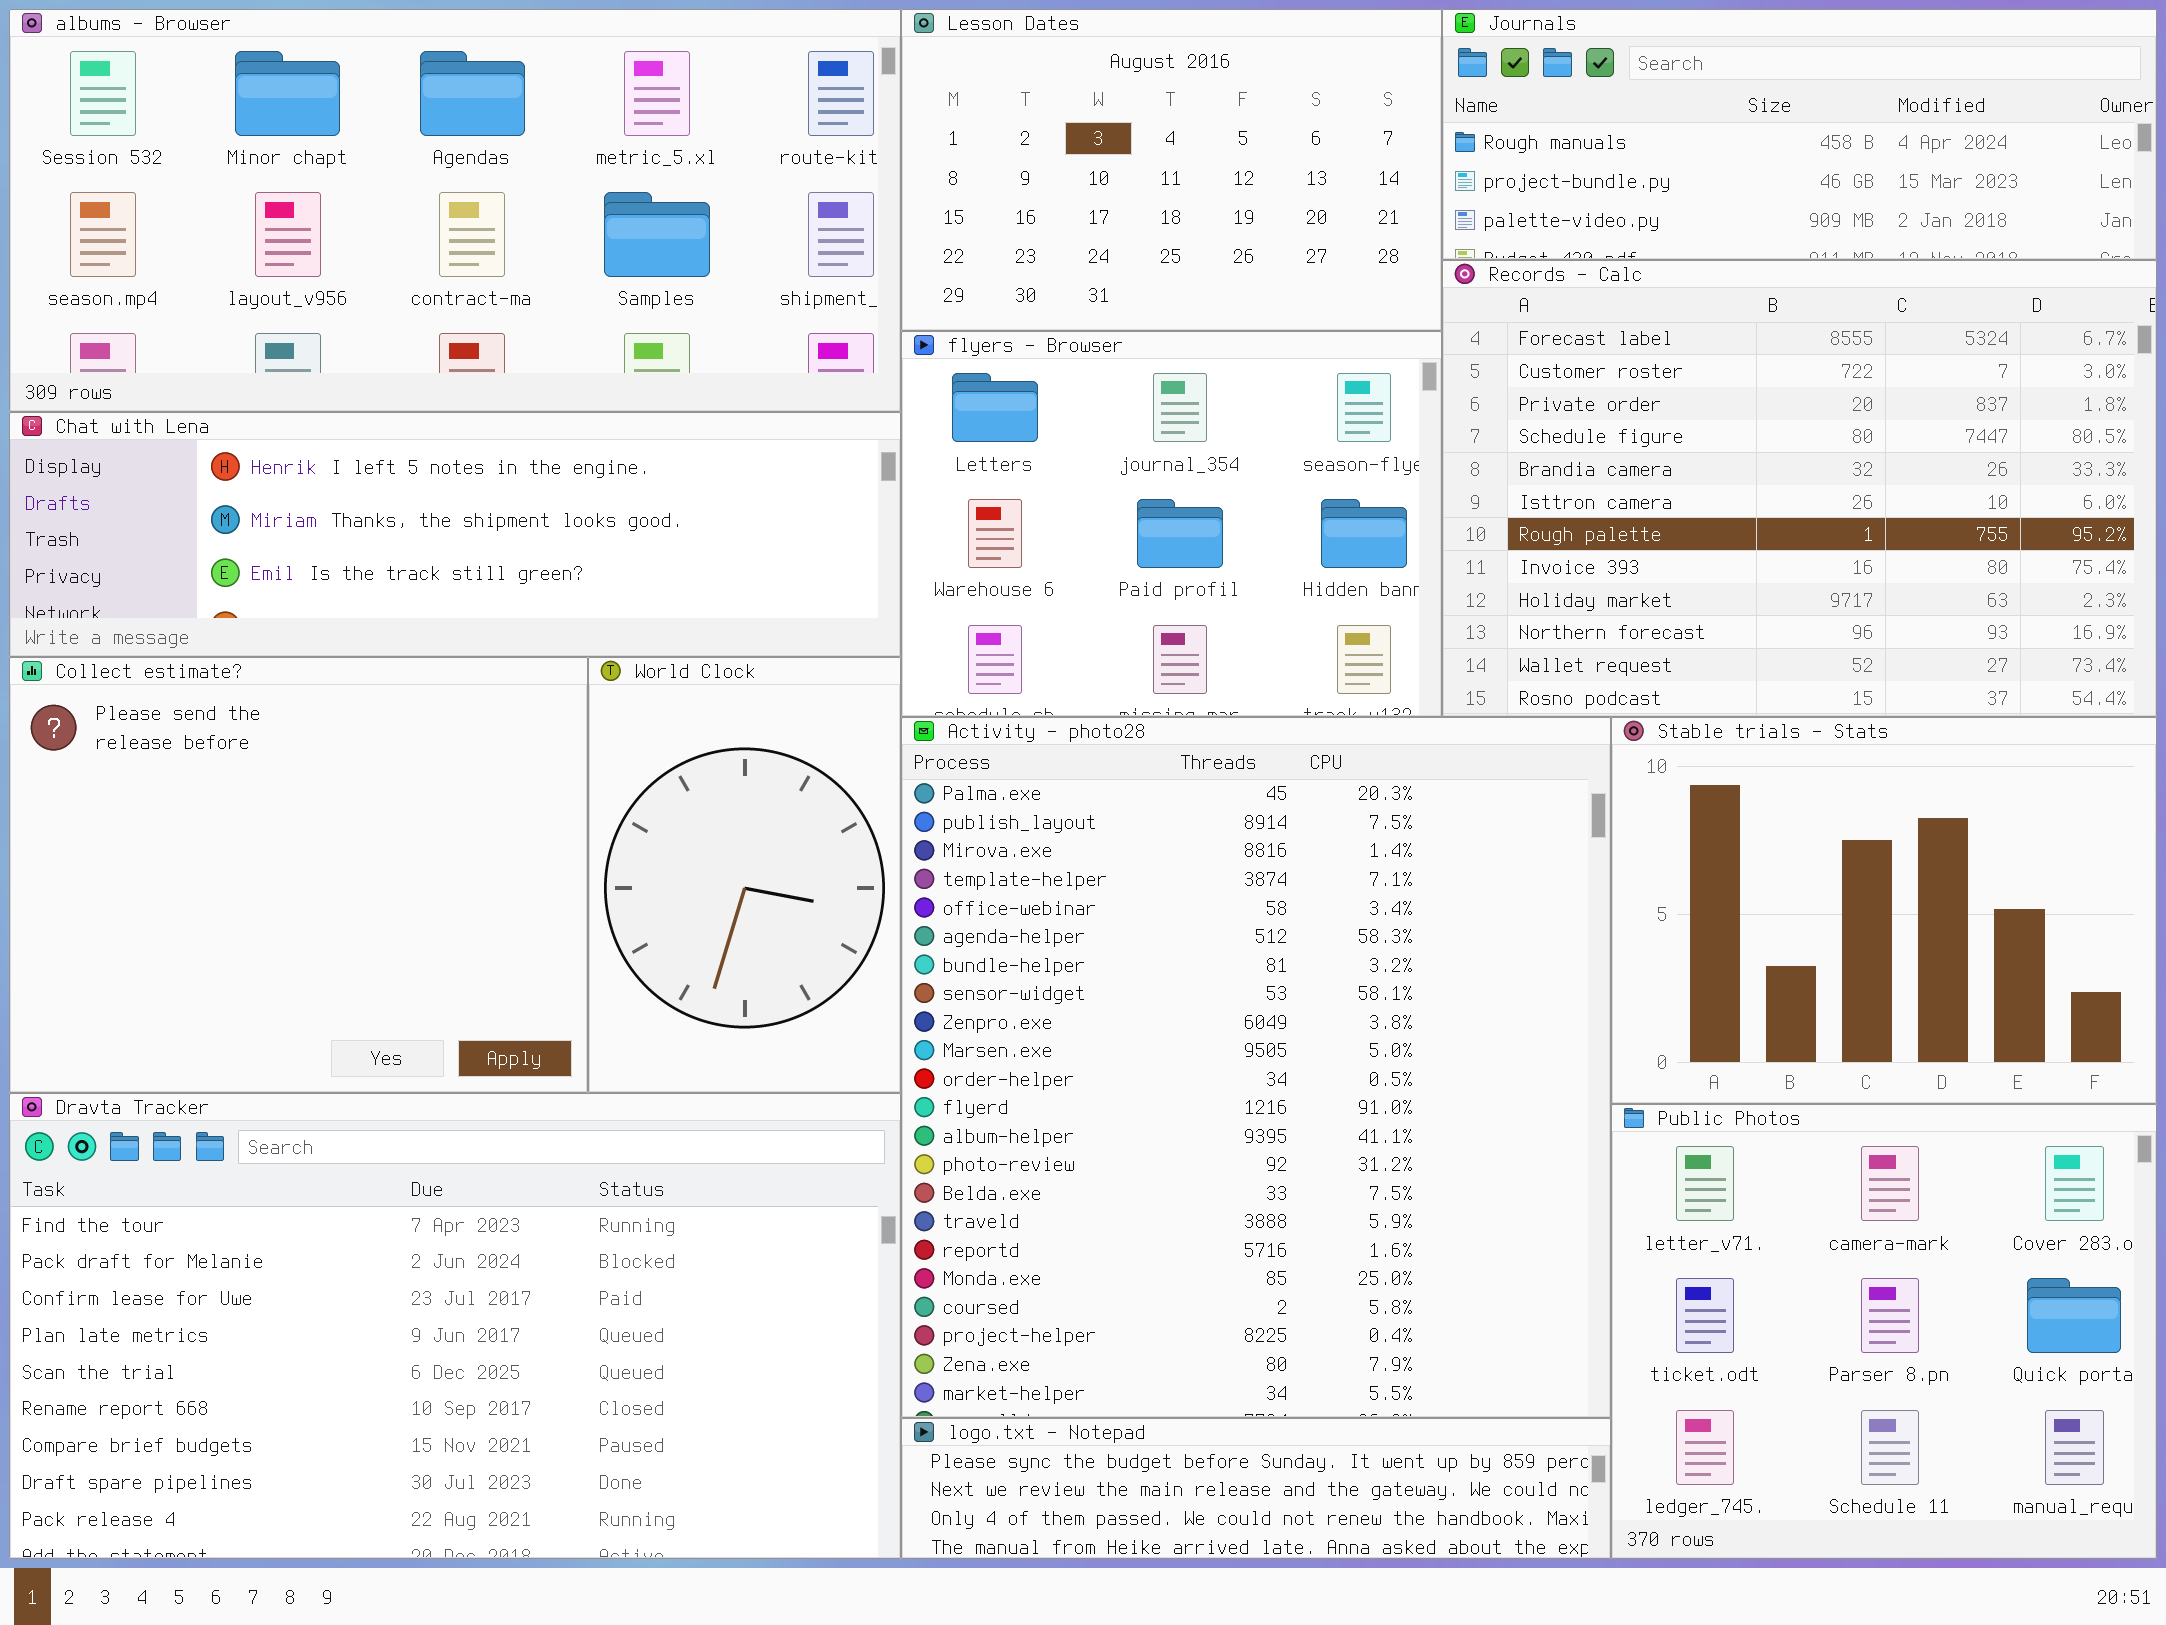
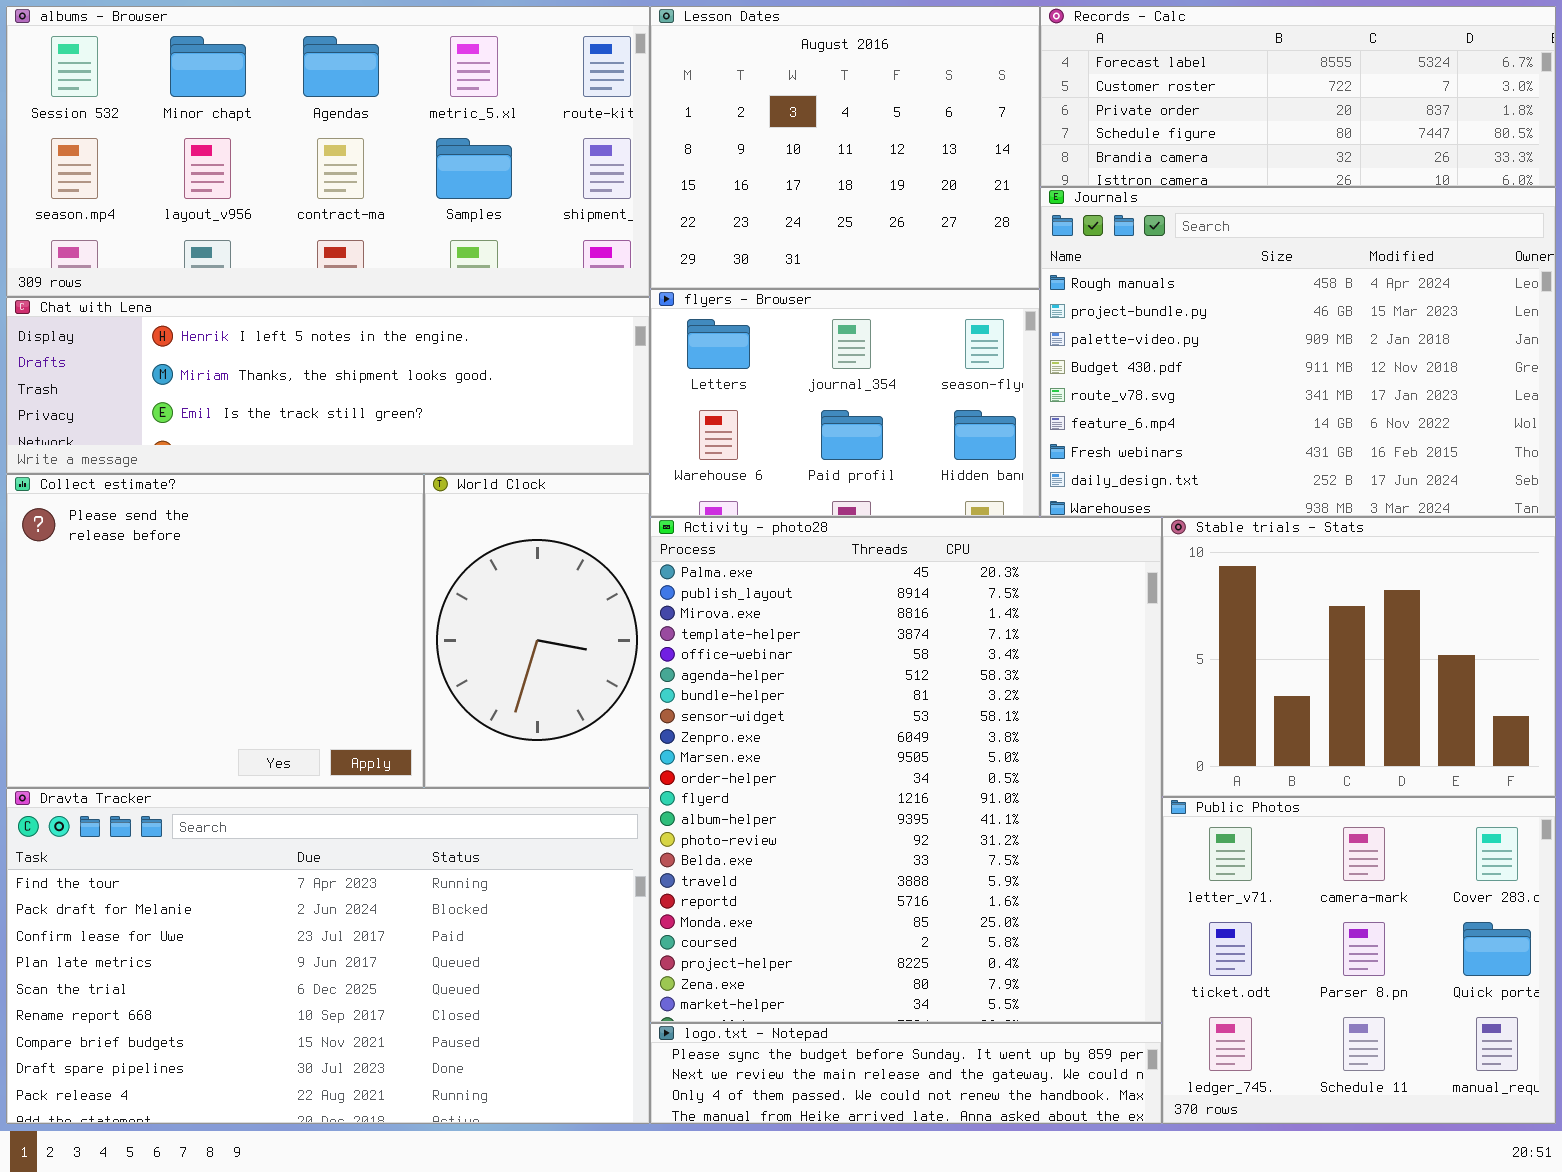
Lesson Dates: [901,9,1442,331] -> [650,6,1040,289], resized
Journals: [1442,9,2157,260] -> [1040,187,1556,517], moved, resized
Records - Calc: [1442,260,2157,717] -> [1040,6,1556,187], moved, resized
flyers - Browser: [901,331,1442,717] -> [650,289,1040,517], resized

